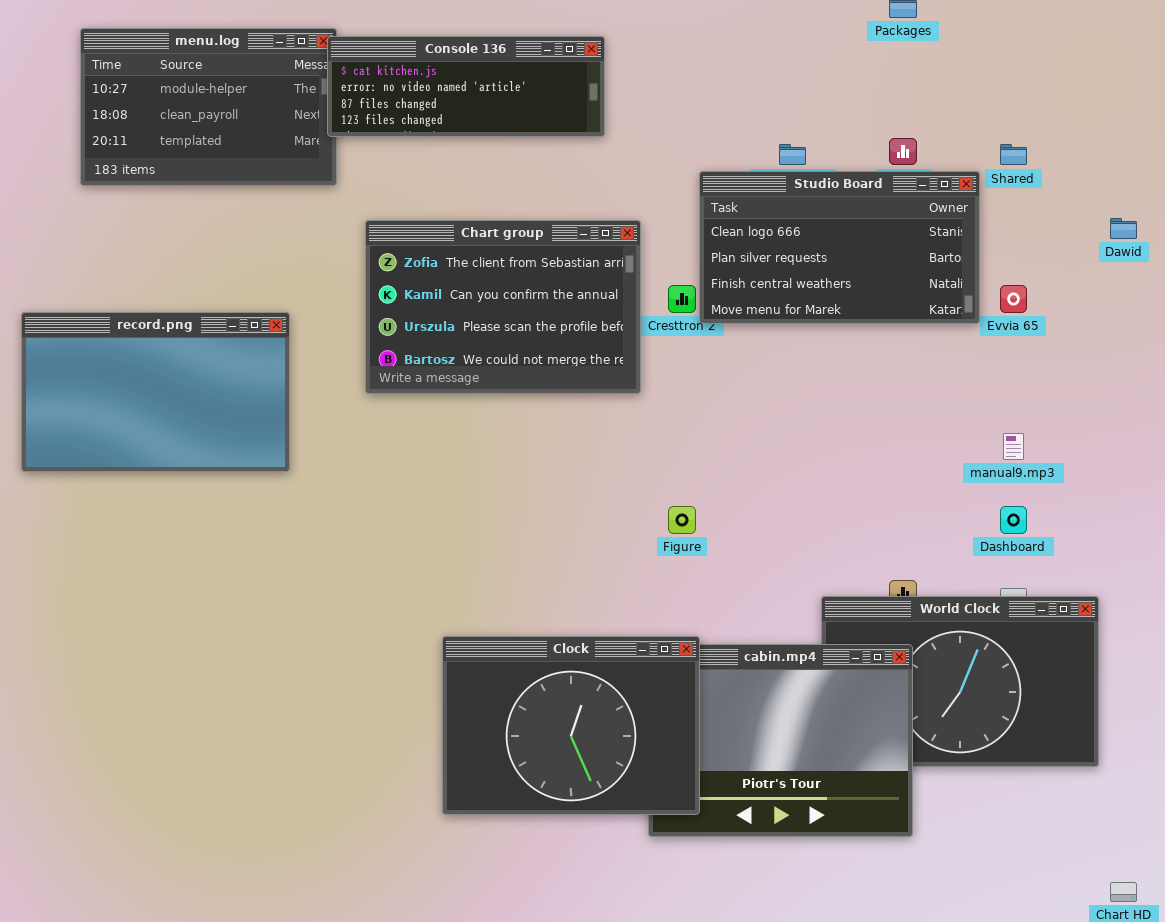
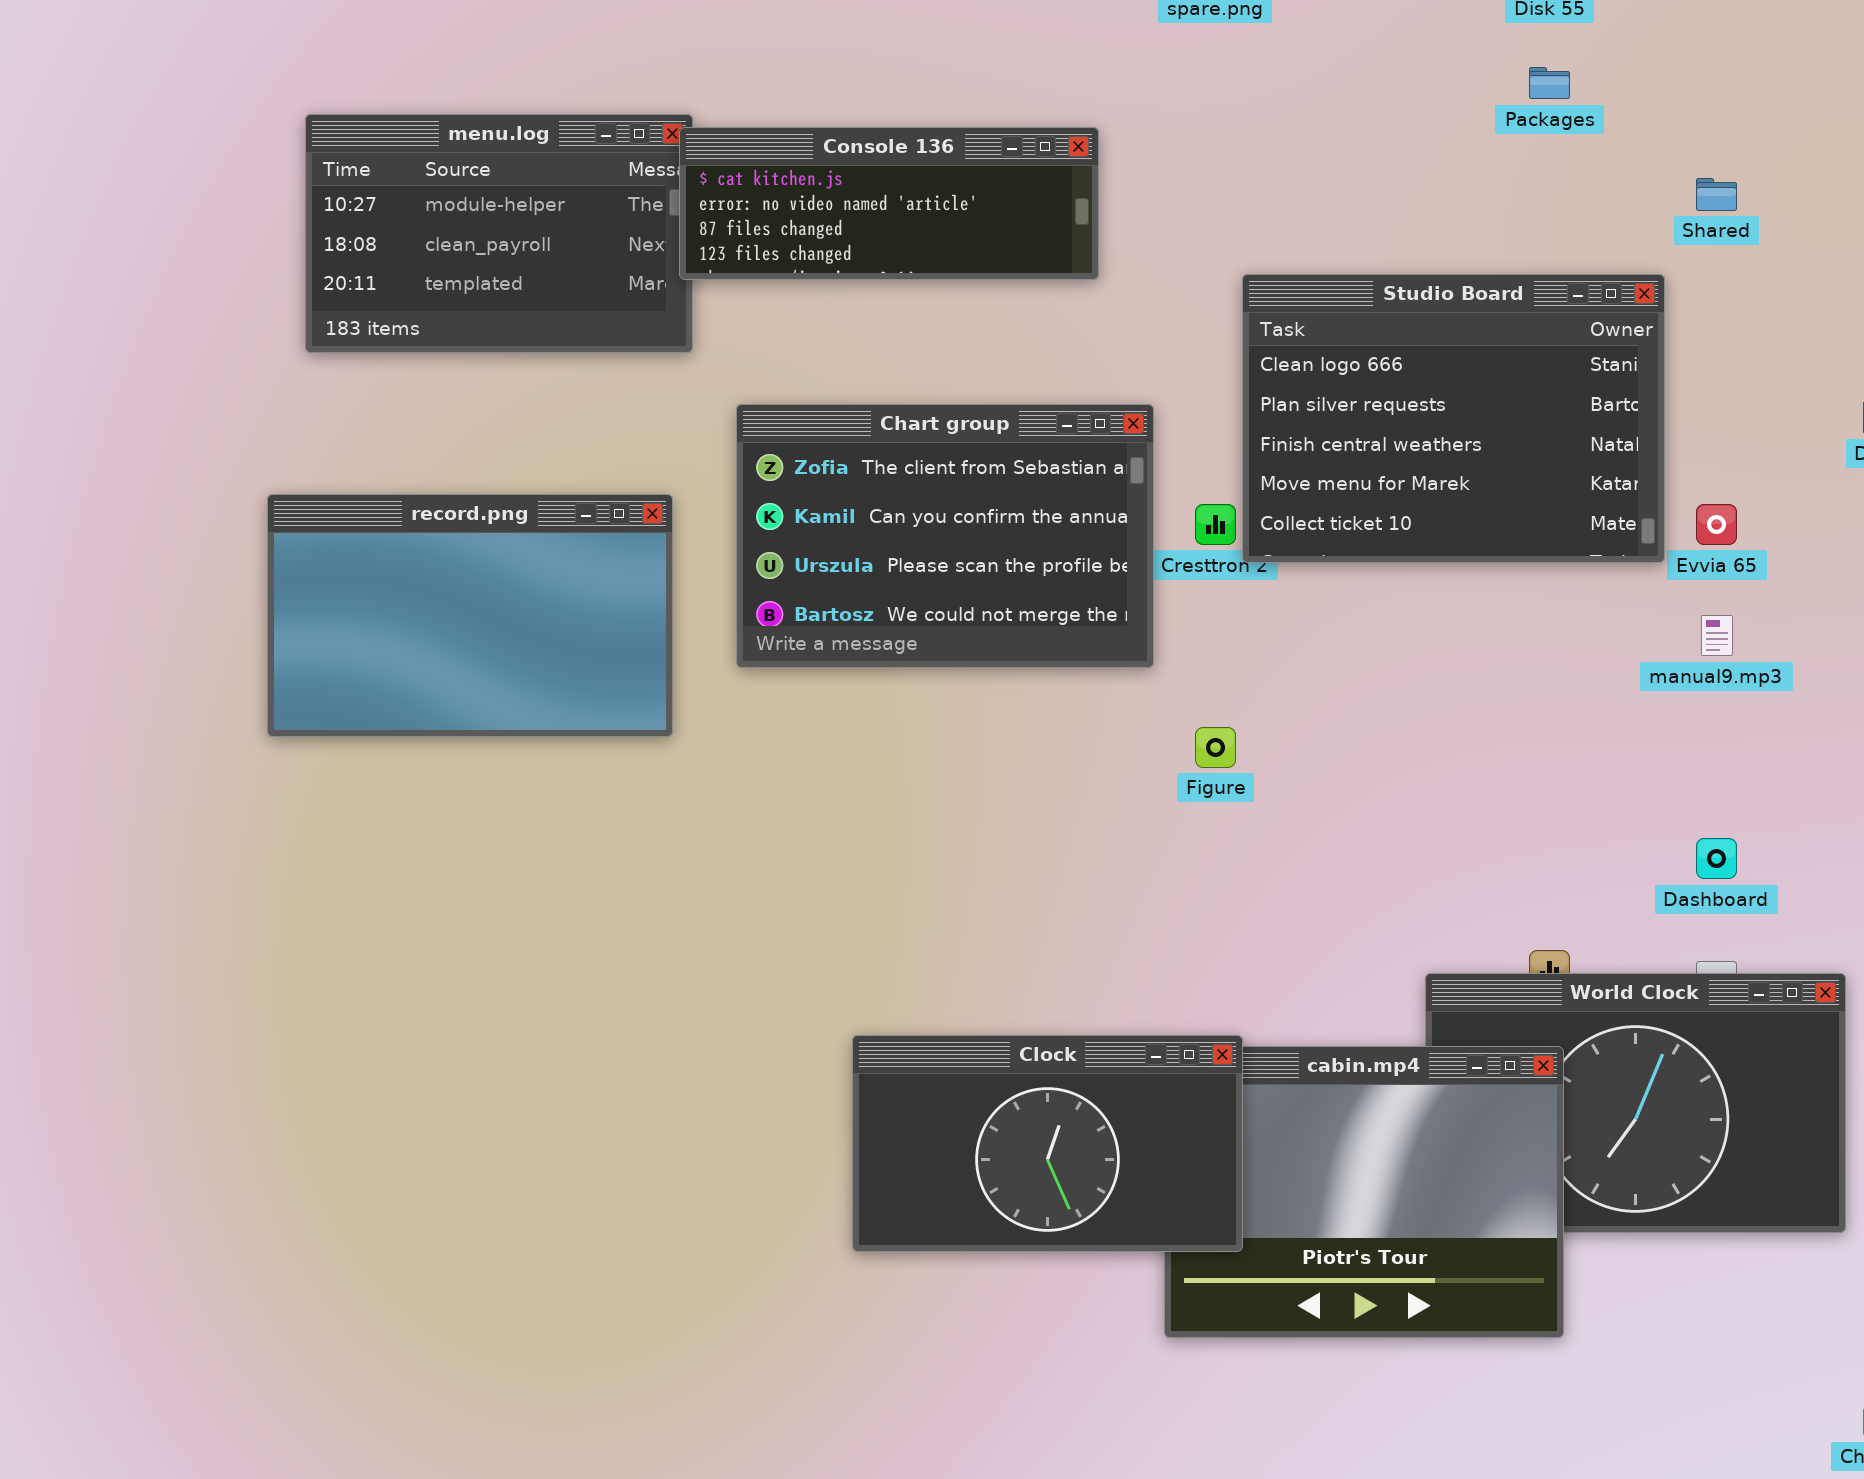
Shared: [1000,144,1027,165] -> [1696,178,1737,211], moved
Studio Board: [699,171,980,324] -> [1242,274,1665,563], resized
record.png: [21,312,290,472] -> [267,494,673,737], moved
manual9.mp3: [1003,433,1024,460] -> [1701,615,1733,656], moved
Figure: [668,506,696,534] -> [1195,727,1236,768], moved
Clock: [442,636,700,815] -> [852,1035,1243,1252], resized

